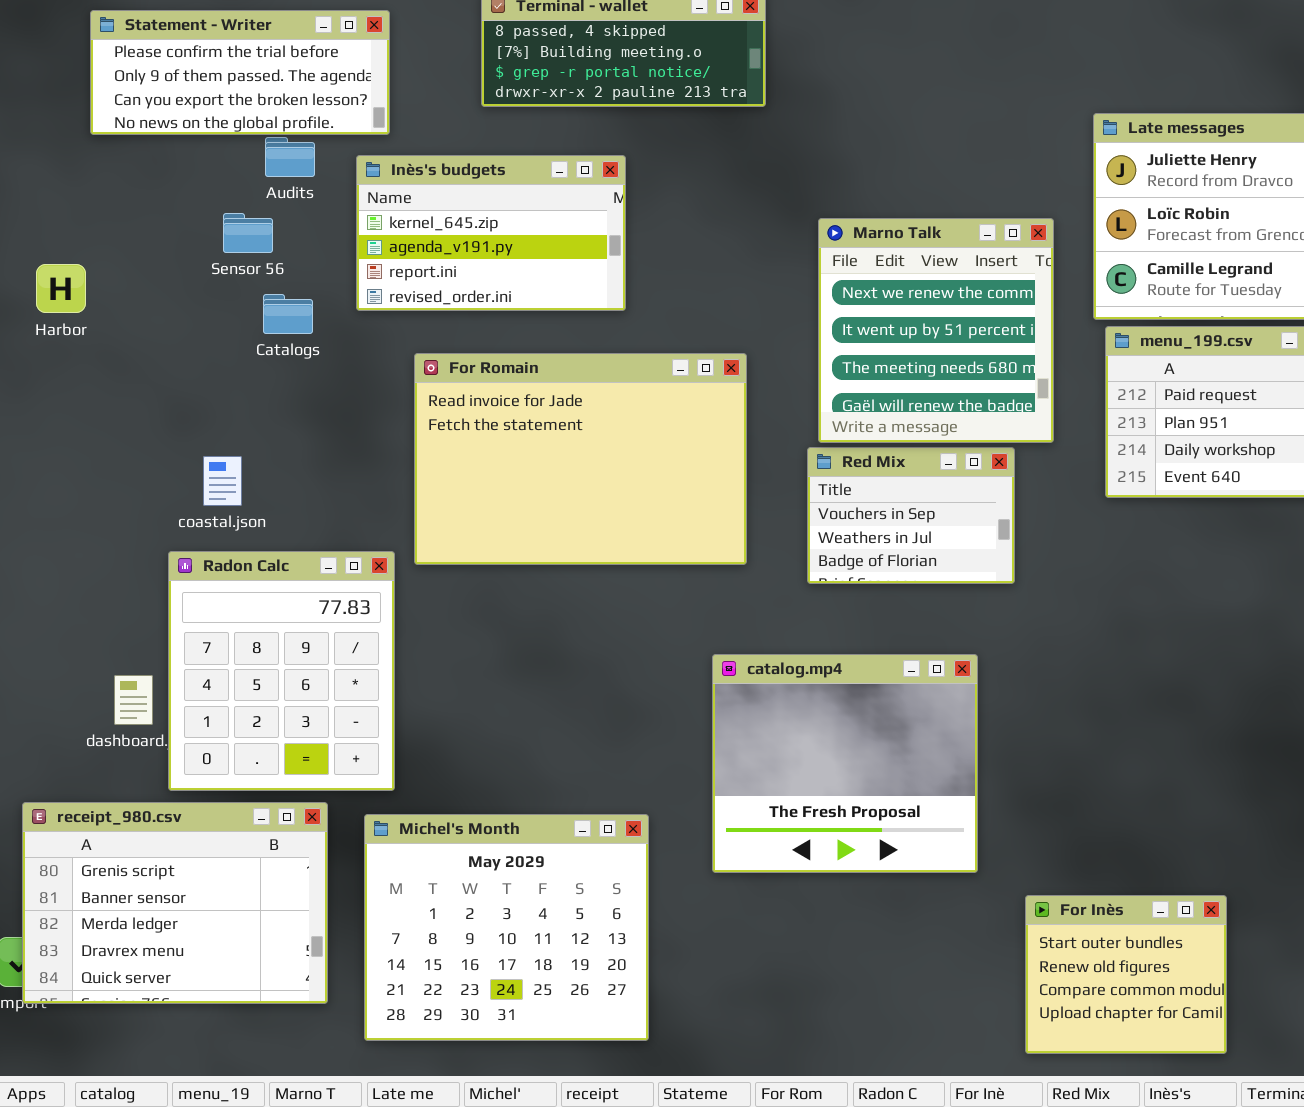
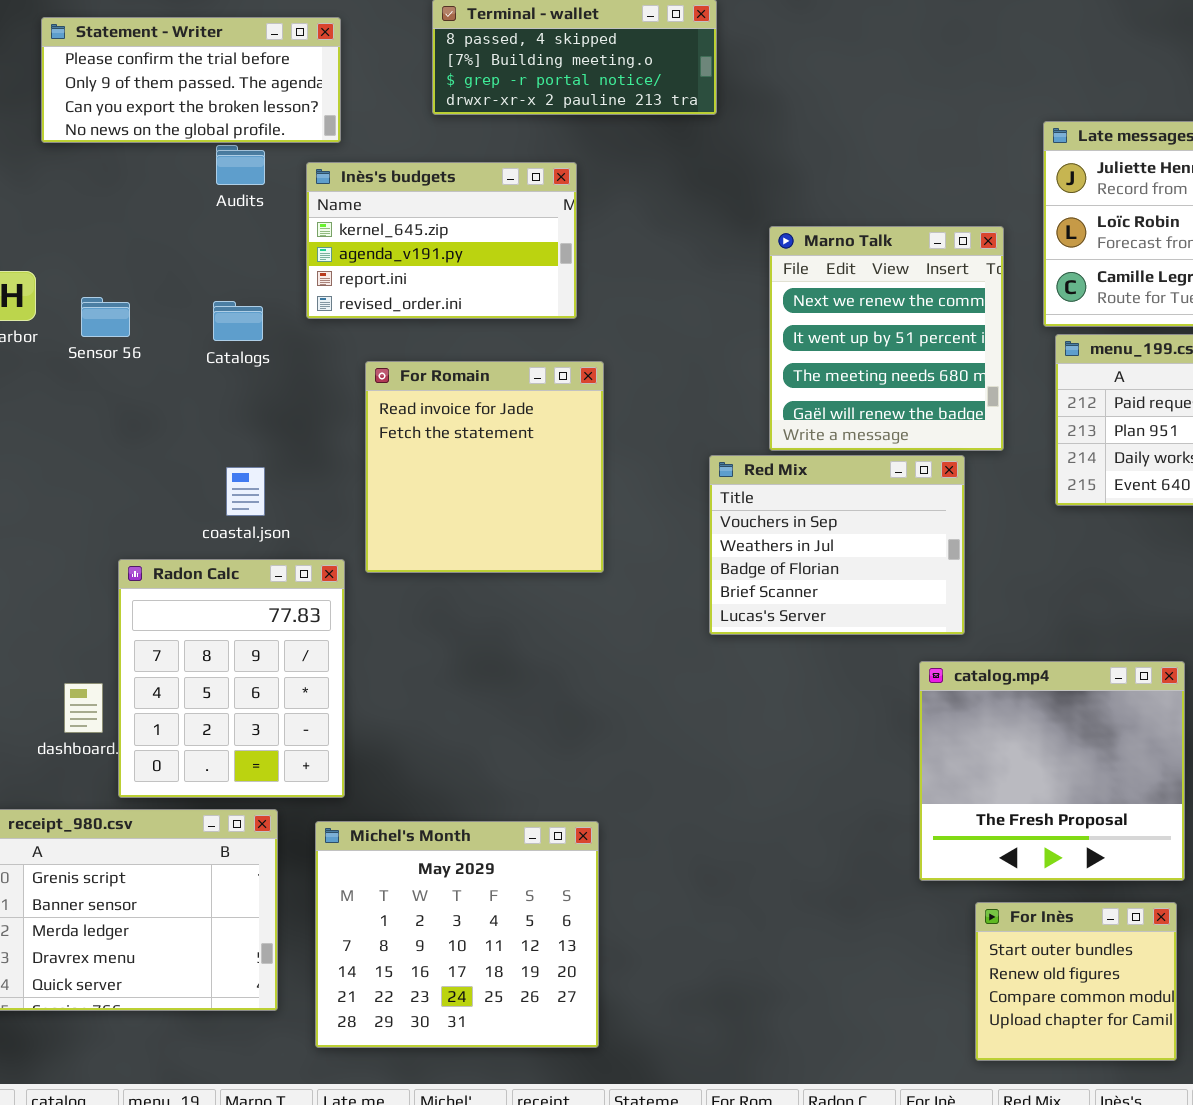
Sensor 56: [223,213,273,253] -> [81,297,130,337], moved
For Romain: [414,353,747,565] -> [365,361,604,573], resized
Red Mix: [807,447,1015,584] -> [709,455,965,635], resized
coastal.json: [203,456,242,506] -> [226,467,265,516], moved
catalog.mp4: [712,654,978,873] -> [919,661,1185,881], moved

